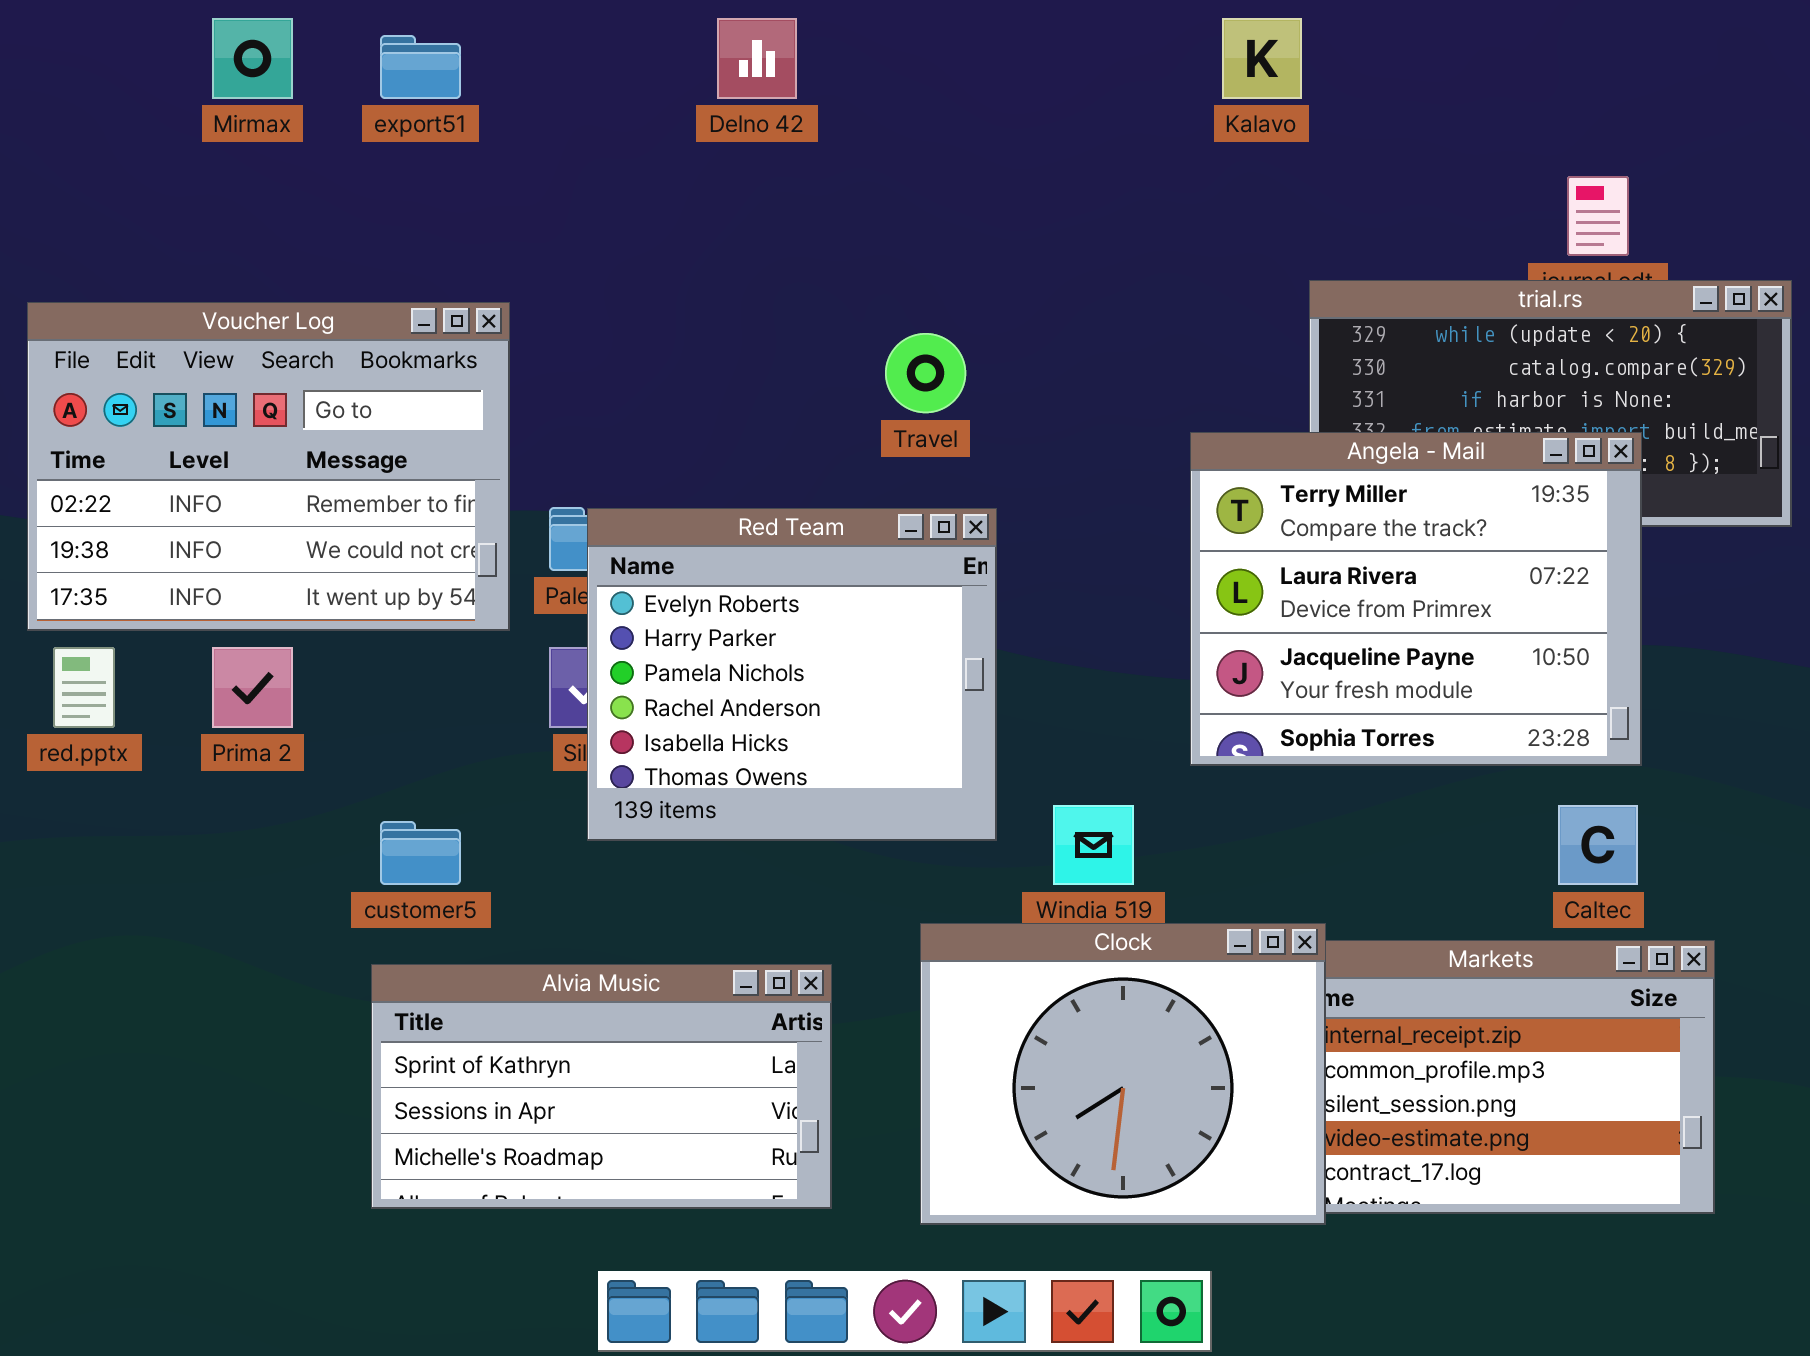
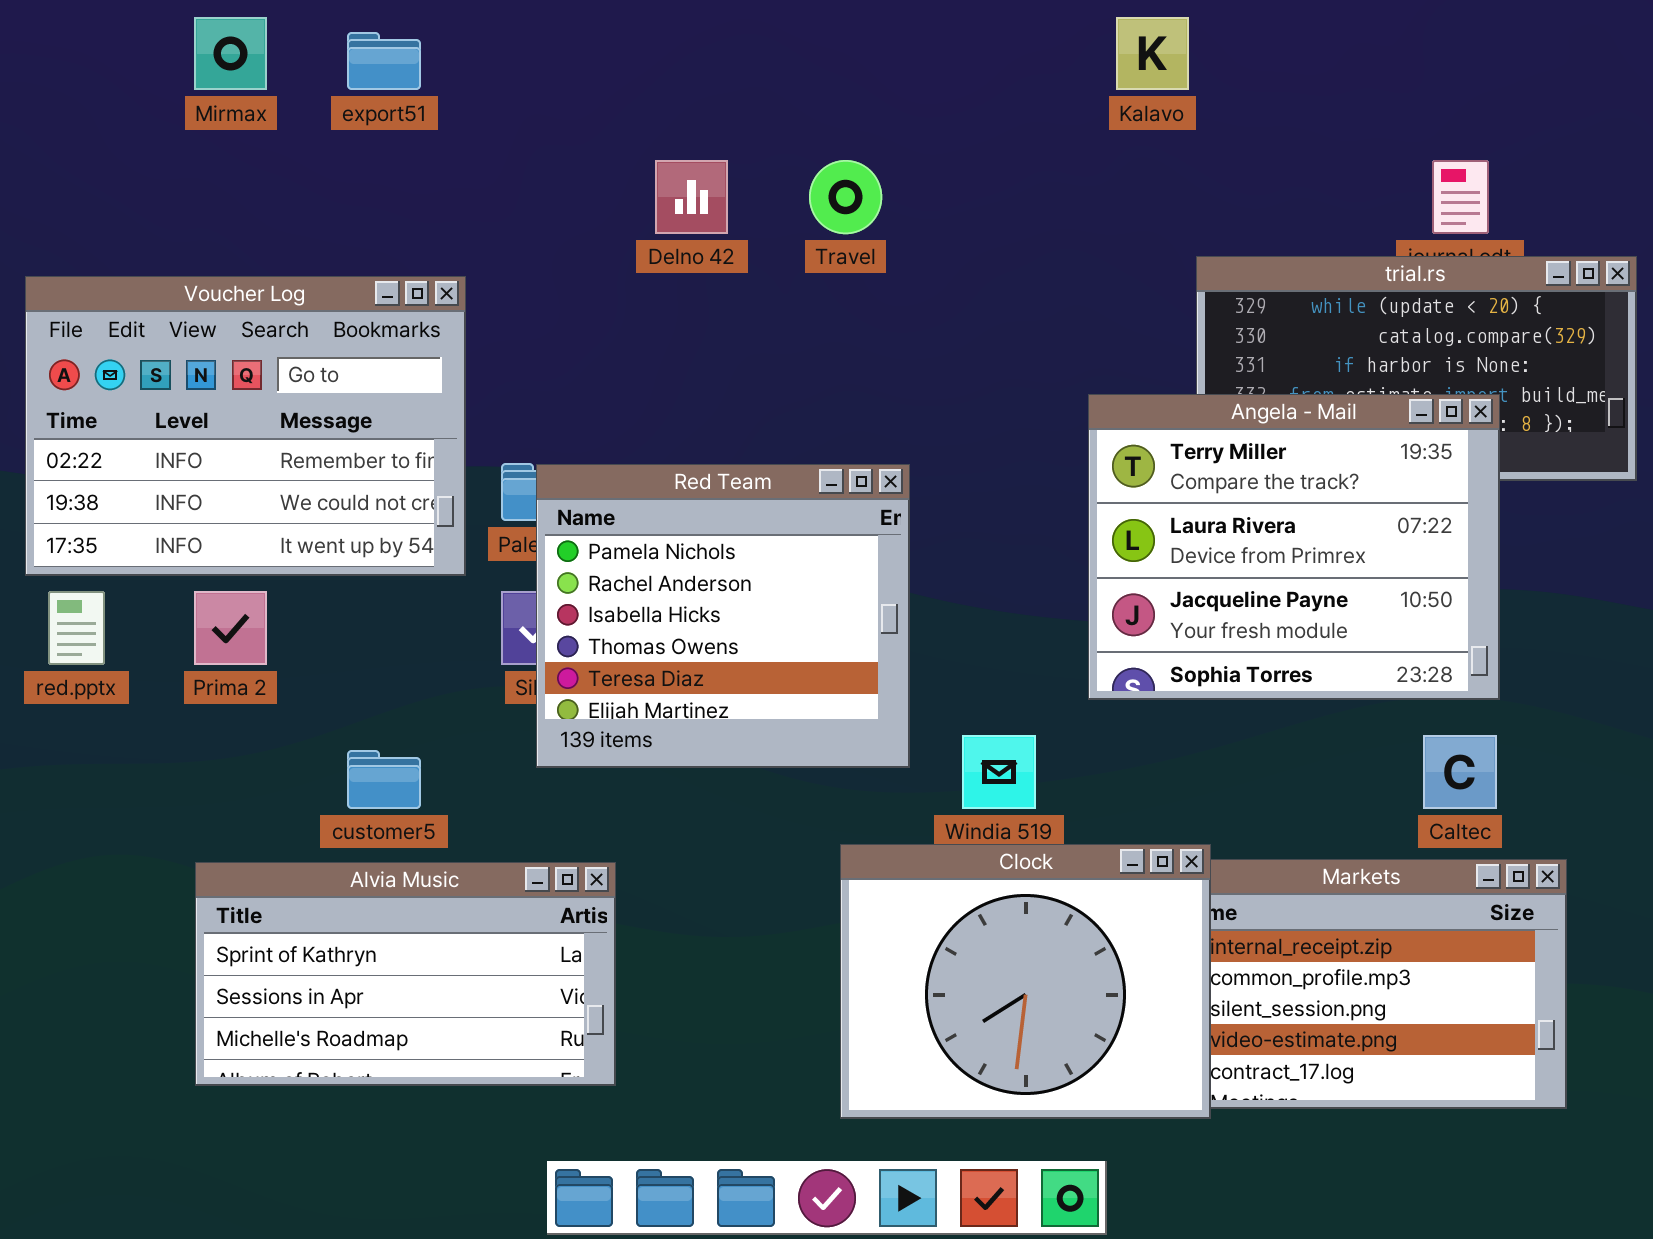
Delno 42: [717,18,797,99] -> [655,160,728,234], moved
Travel: [885,333,966,413] -> [809,160,882,234], moved
Red Team: [587,508,997,841] -> [536,464,910,768], scrolled down 2 rows
Alvia Music: [371,964,832,1209] -> [195,862,616,1086], moved

